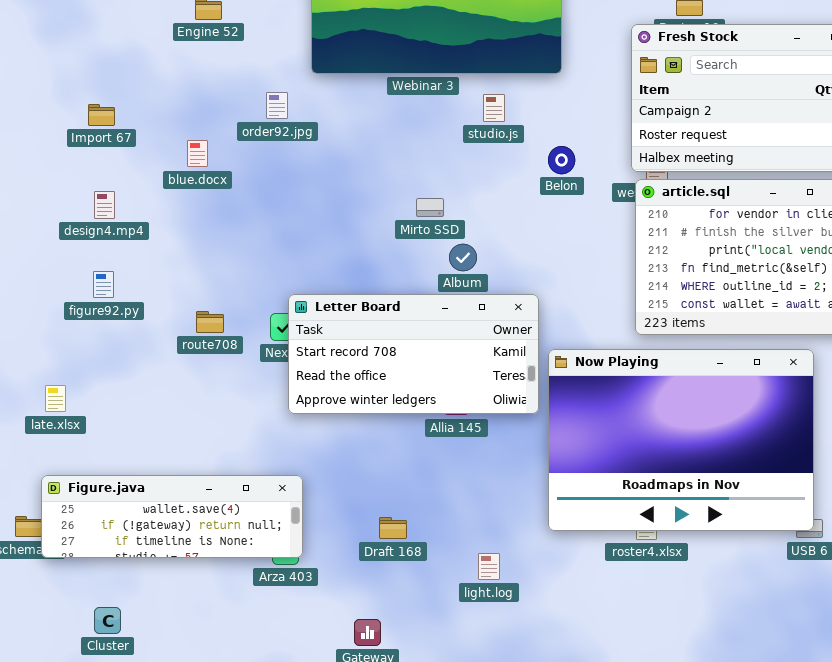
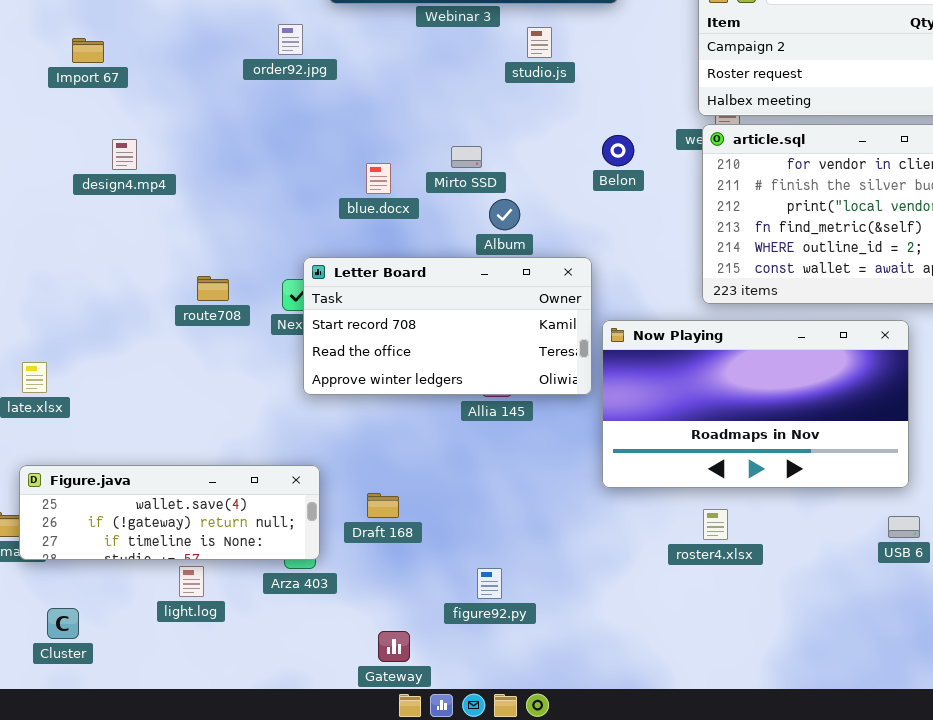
blue.docx: [187,140,208,167] -> [366,163,391,194], moved
Belon: [548,146,575,174] -> [602,135,634,166], moved
design4.mp4: [94,191,115,219] -> [112,139,137,170], moved
figure92.py: [93,271,114,298] -> [477,568,502,599], moved
Now Playing: [548,349,814,531] -> [602,320,909,488], resized
Draft 168: [379,517,407,539] -> [367,493,399,518], moved
light.log: [478,553,500,580] -> [179,566,204,597], moved
Cluster: [94,607,121,634] -> [47,608,79,639], moved

